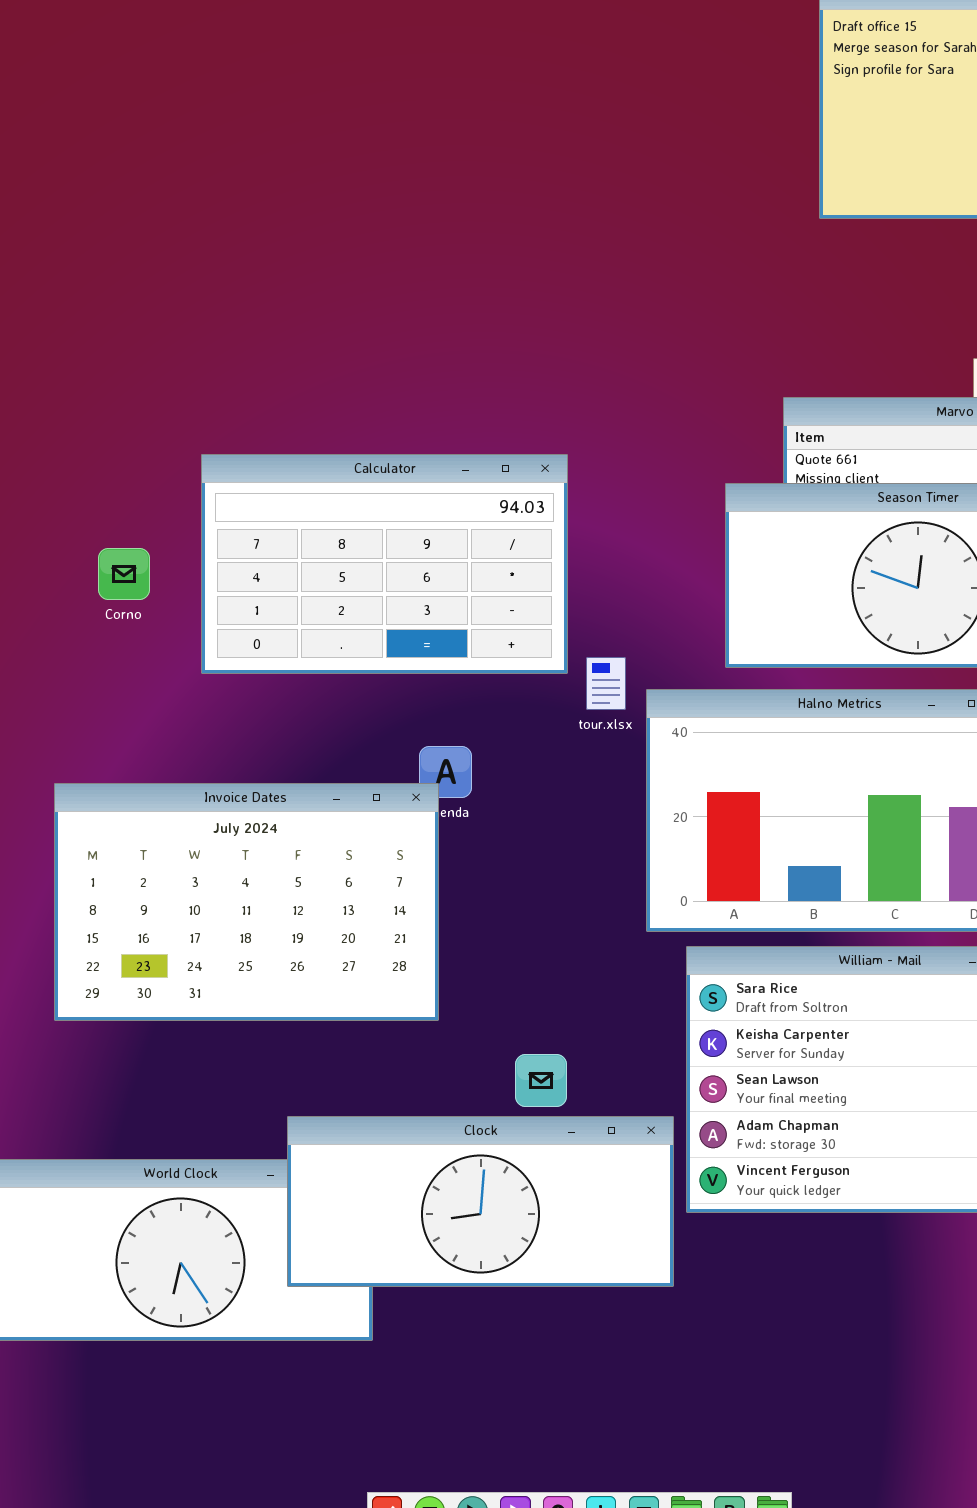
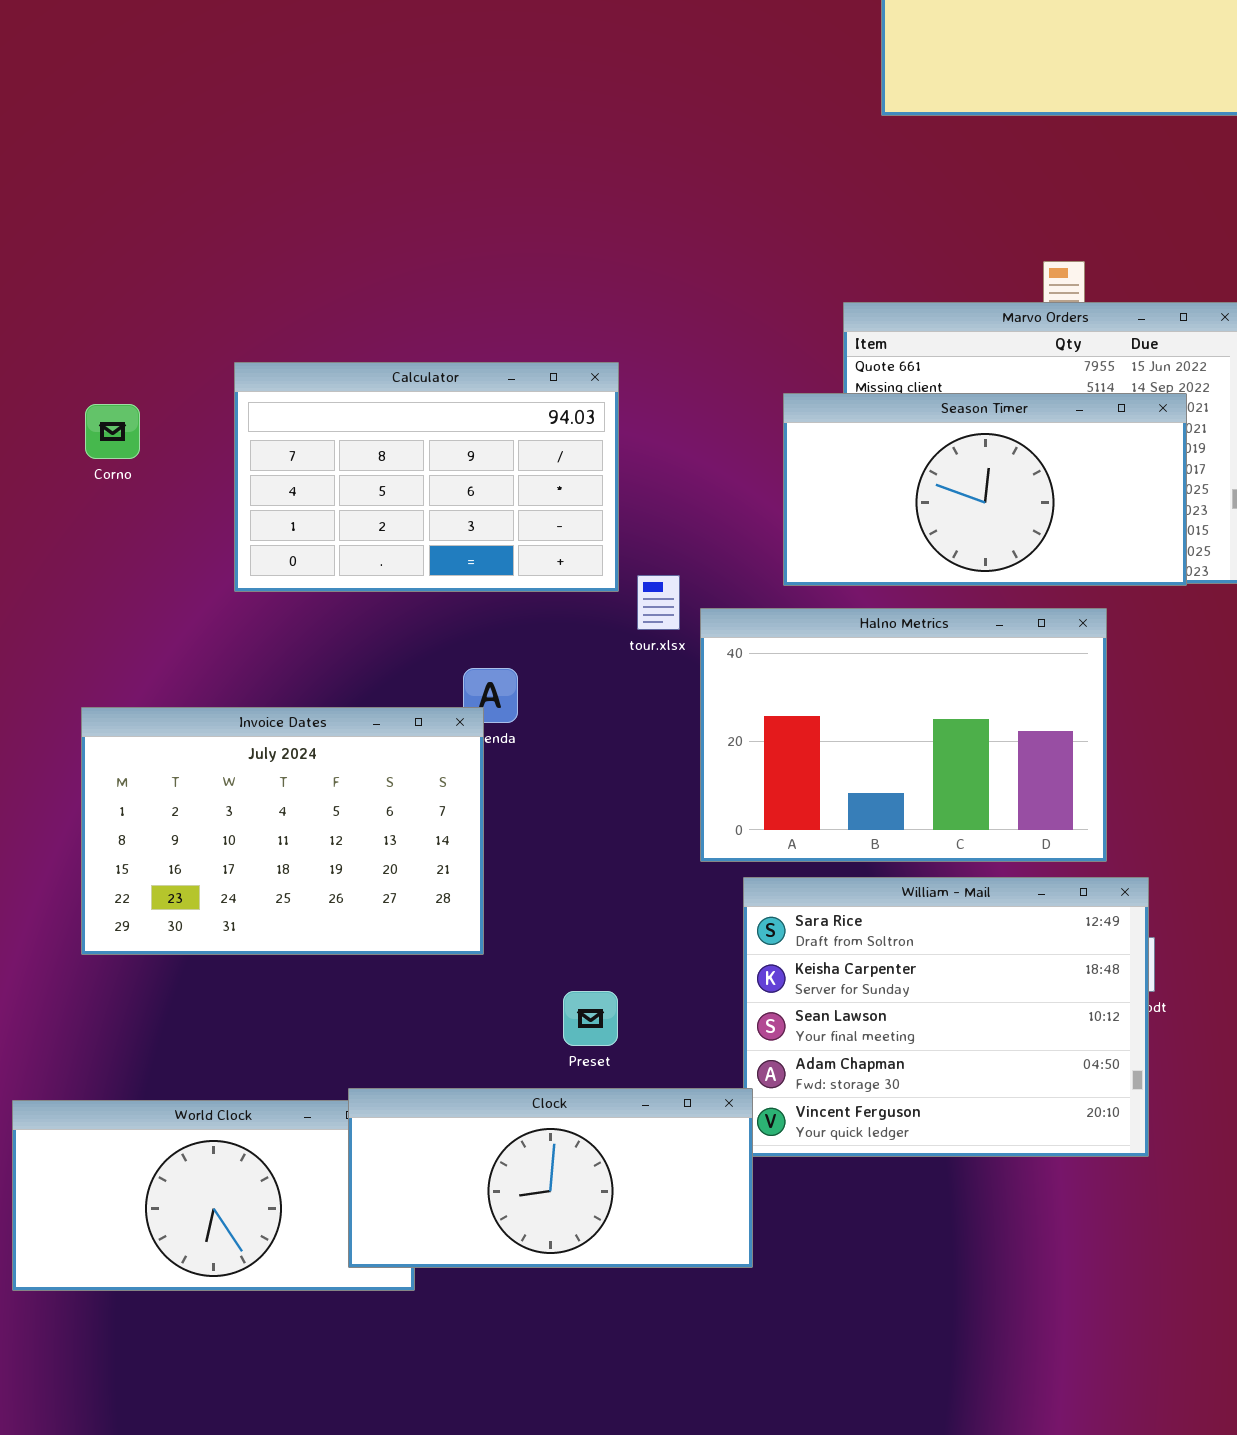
Corno: [98,548,150,600] -> [85,404,140,459], moved
Clock: [287,1116,674,1287] -> [348,1088,753,1268], moved

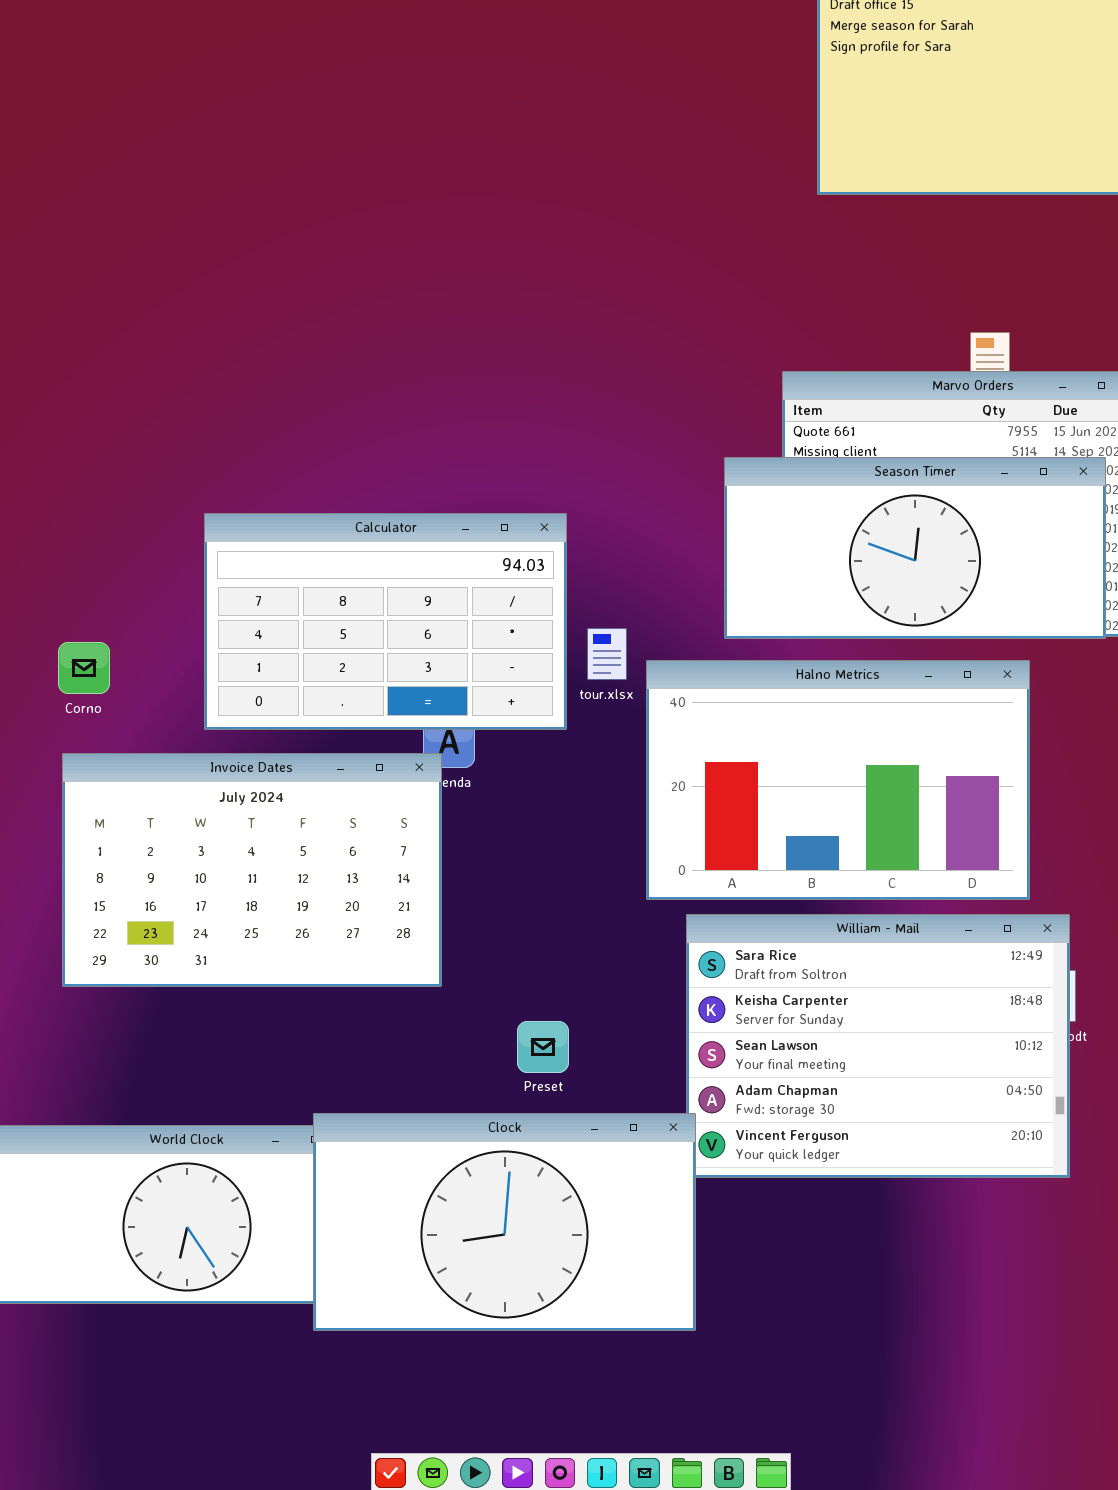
Calculator: [234,362,619,592] -> [204,513,567,730], moved
Corno: [85,404,140,459] -> [58,642,110,694], moved
Clock: [348,1088,753,1268] -> [313,1113,696,1331], resized

